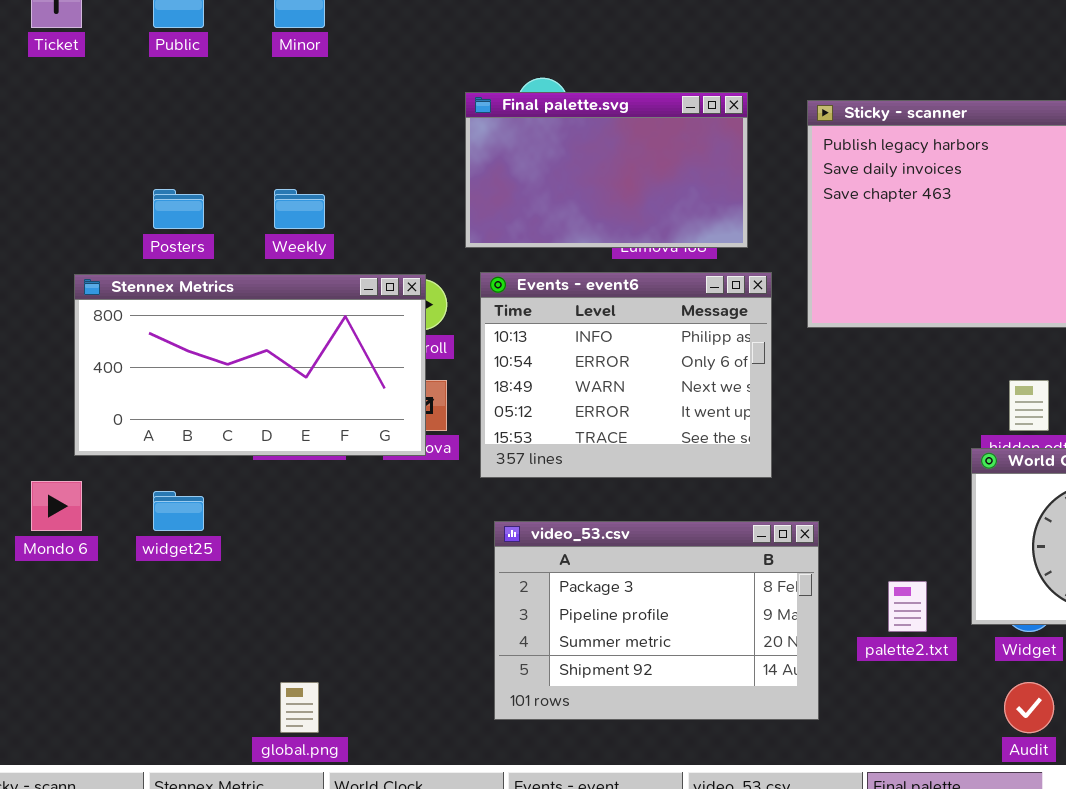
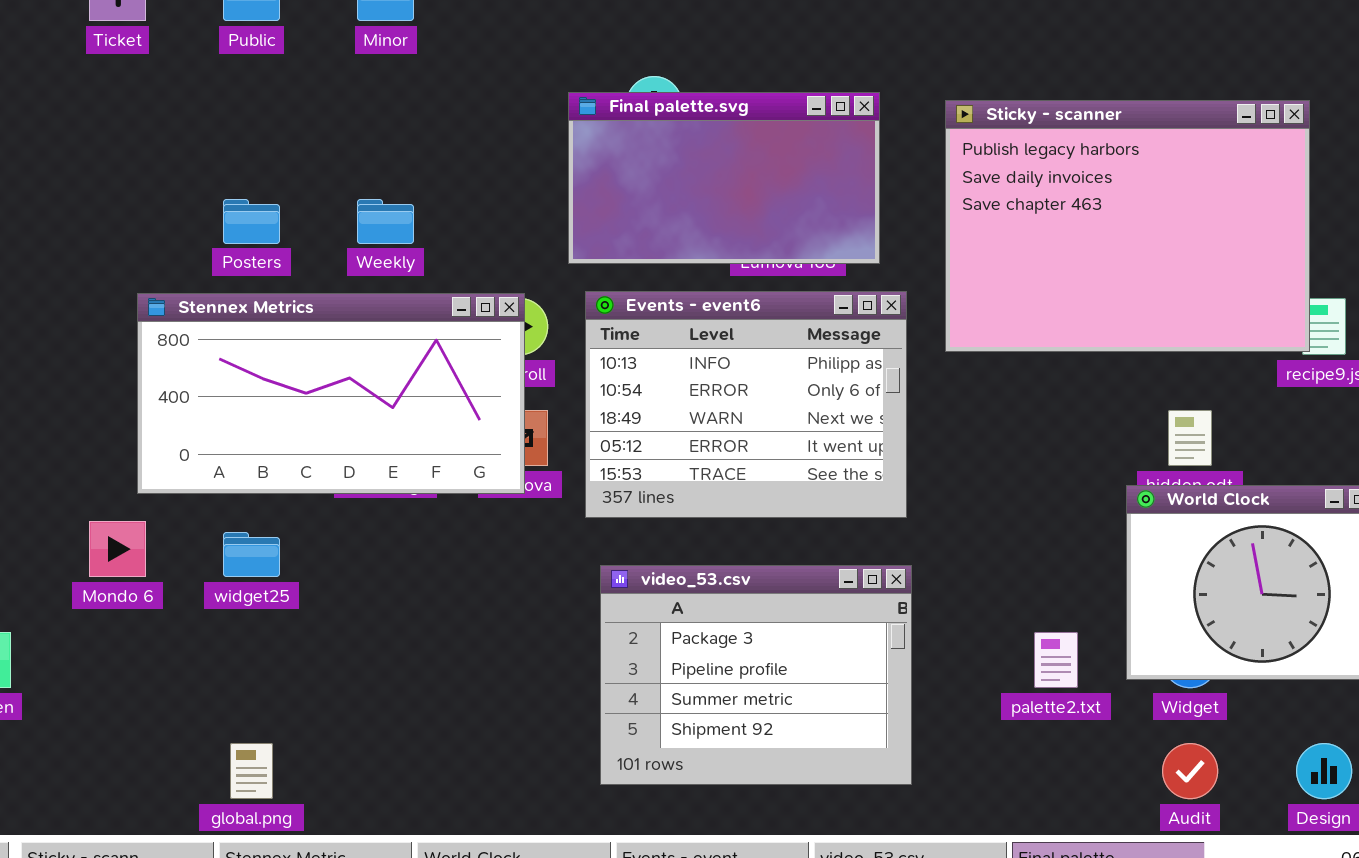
video_53.csv: [494,521,819,720] -> [600,565,912,785], resized
global.png: [280,682,319,733] -> [230,743,273,799], moved

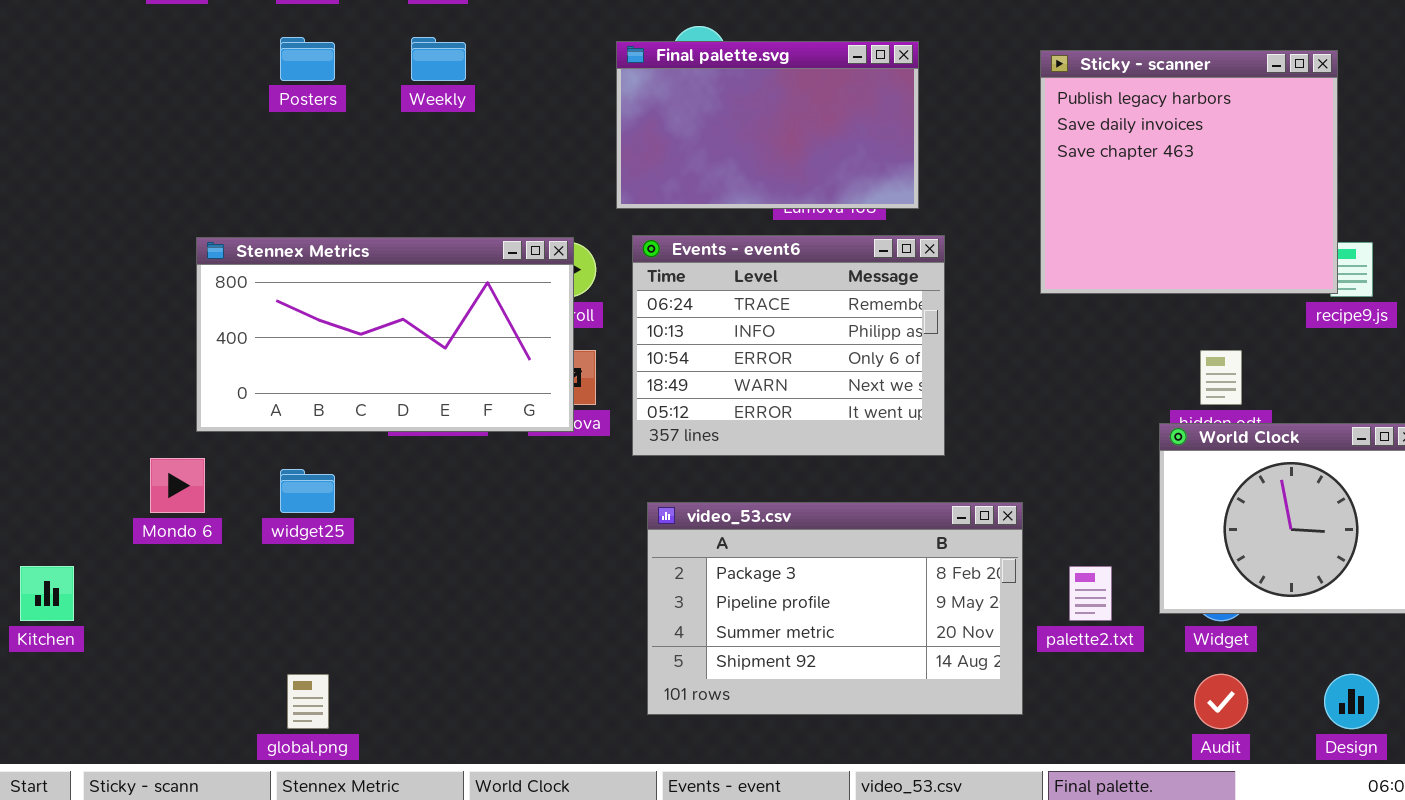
Sticky - scanner: [945,100,1310,352] -> [1040,50,1338,294], resized
Posters: [223,199,280,244] -> [280,37,335,81], moved
Weekly: [357,199,414,244] -> [411,37,466,81], moved
Events - event6: [585,291,907,518] -> [632,235,945,456], scrolled up 1 row
video_53.csv: [600,565,912,785] -> [647,502,1023,715], resized

